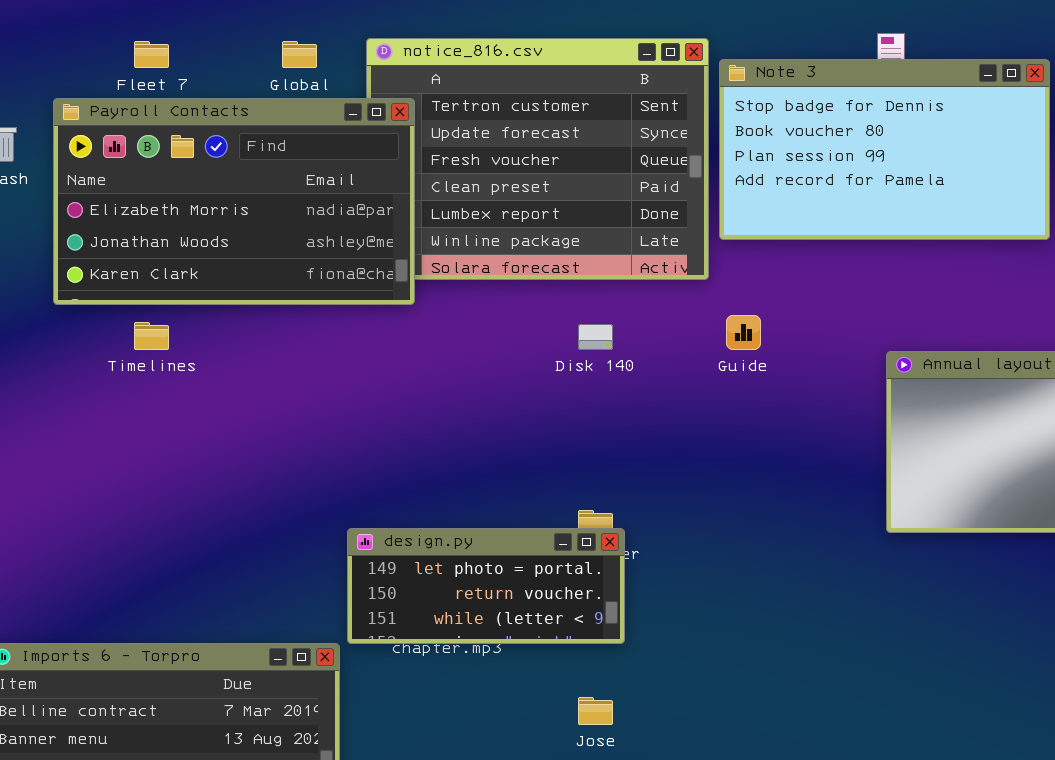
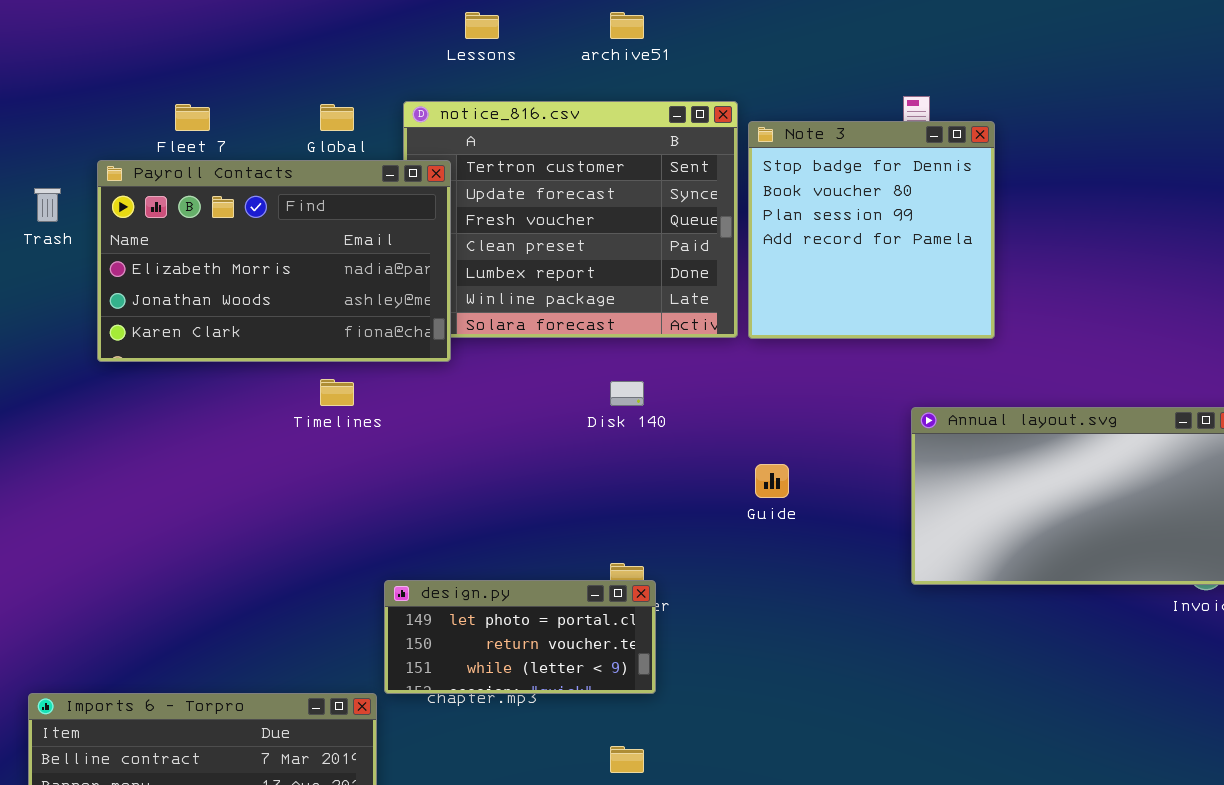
Note 3: [719,59,1050,240] -> [748,121,995,339], resized
Guide: [726,315,761,350] -> [755,464,789,498], moved
Timelines: [134,322,169,350] -> [320,379,354,406], moved

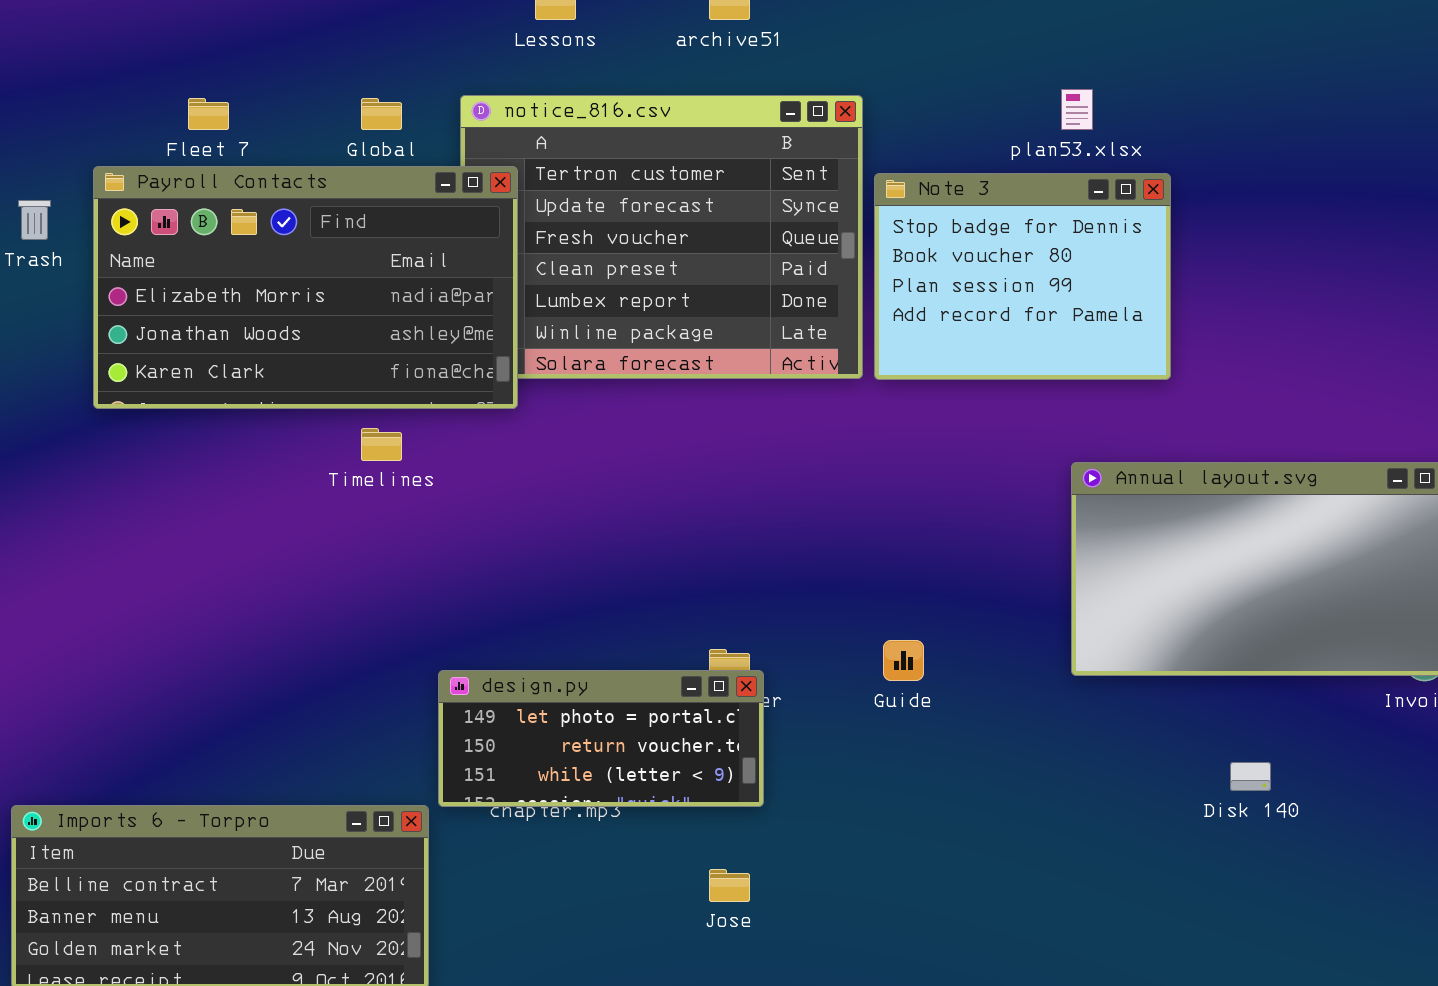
Note 3: [748,121,995,339] -> [874,173,1171,380], resized
Disk 140: [610,381,644,406] -> [1230,762,1271,791], moved
Guide: [755,464,789,498] -> [883,640,924,681], moved

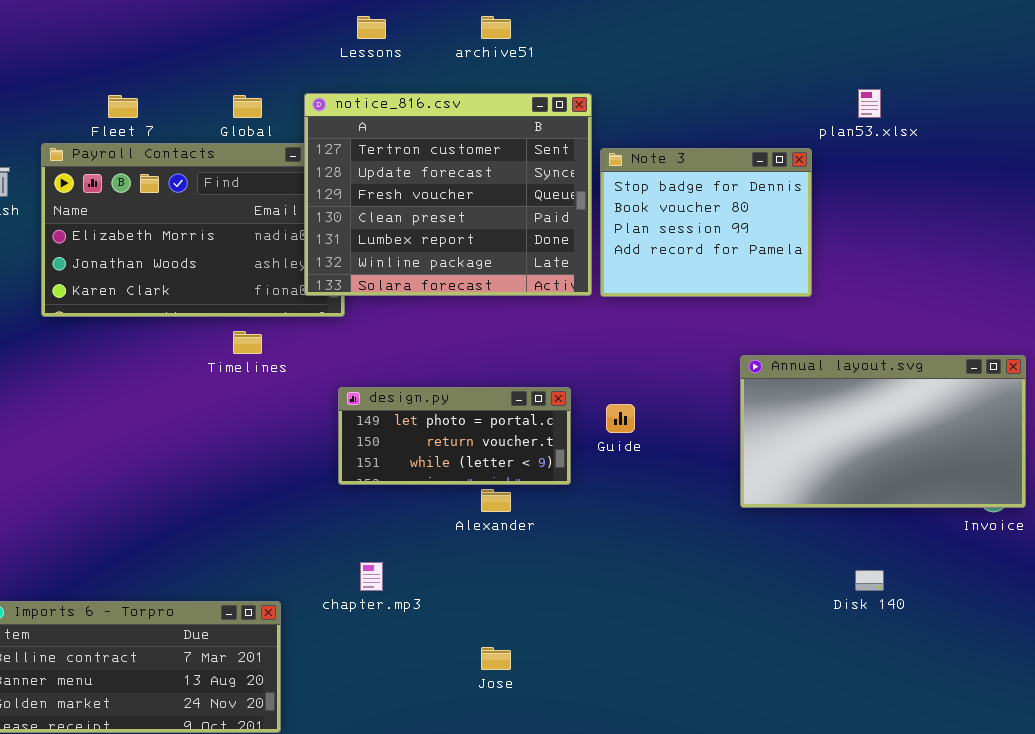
plan53.xlsx: [1061,89,1093,130] -> [858,89,881,118], moved
notice_816.csv: [460,95,863,379] -> [304,93,592,296], raised
Guide: [883,640,924,681] -> [606,404,635,433], moved
design.py: [438,670,764,807] -> [338,387,571,485], moved

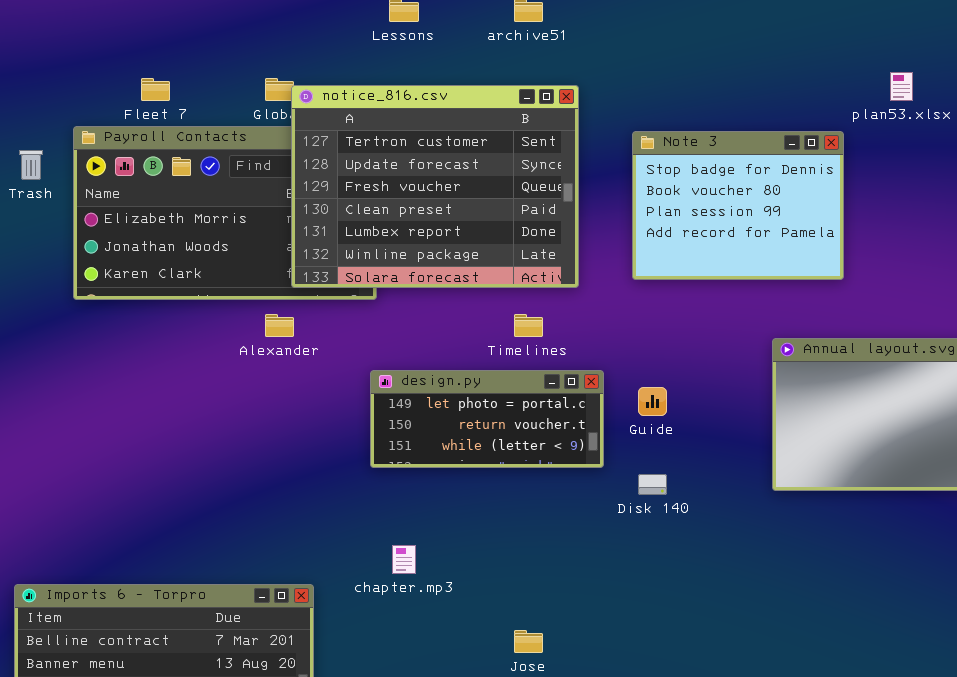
notice_816.csv: [304,93,592,296] -> [291,85,579,288], moved
Timelines: [233,331,262,354] -> [514,314,543,337], moved
Alexander: [481,489,511,512] -> [265,314,294,337], moved
Disk 140: [855,570,884,591] -> [638,474,667,495], moved

